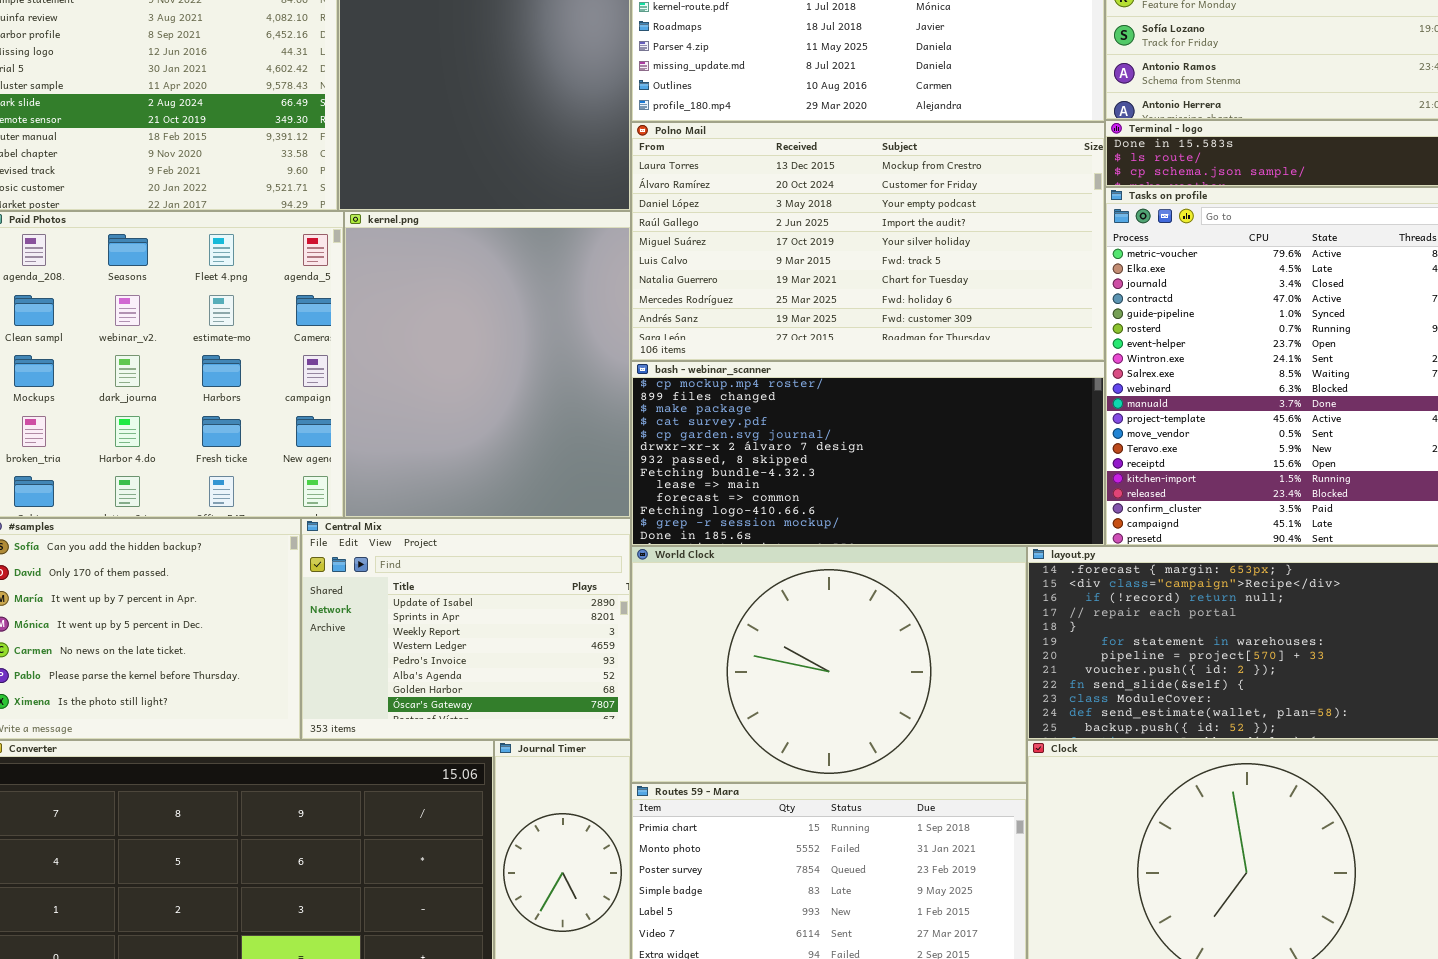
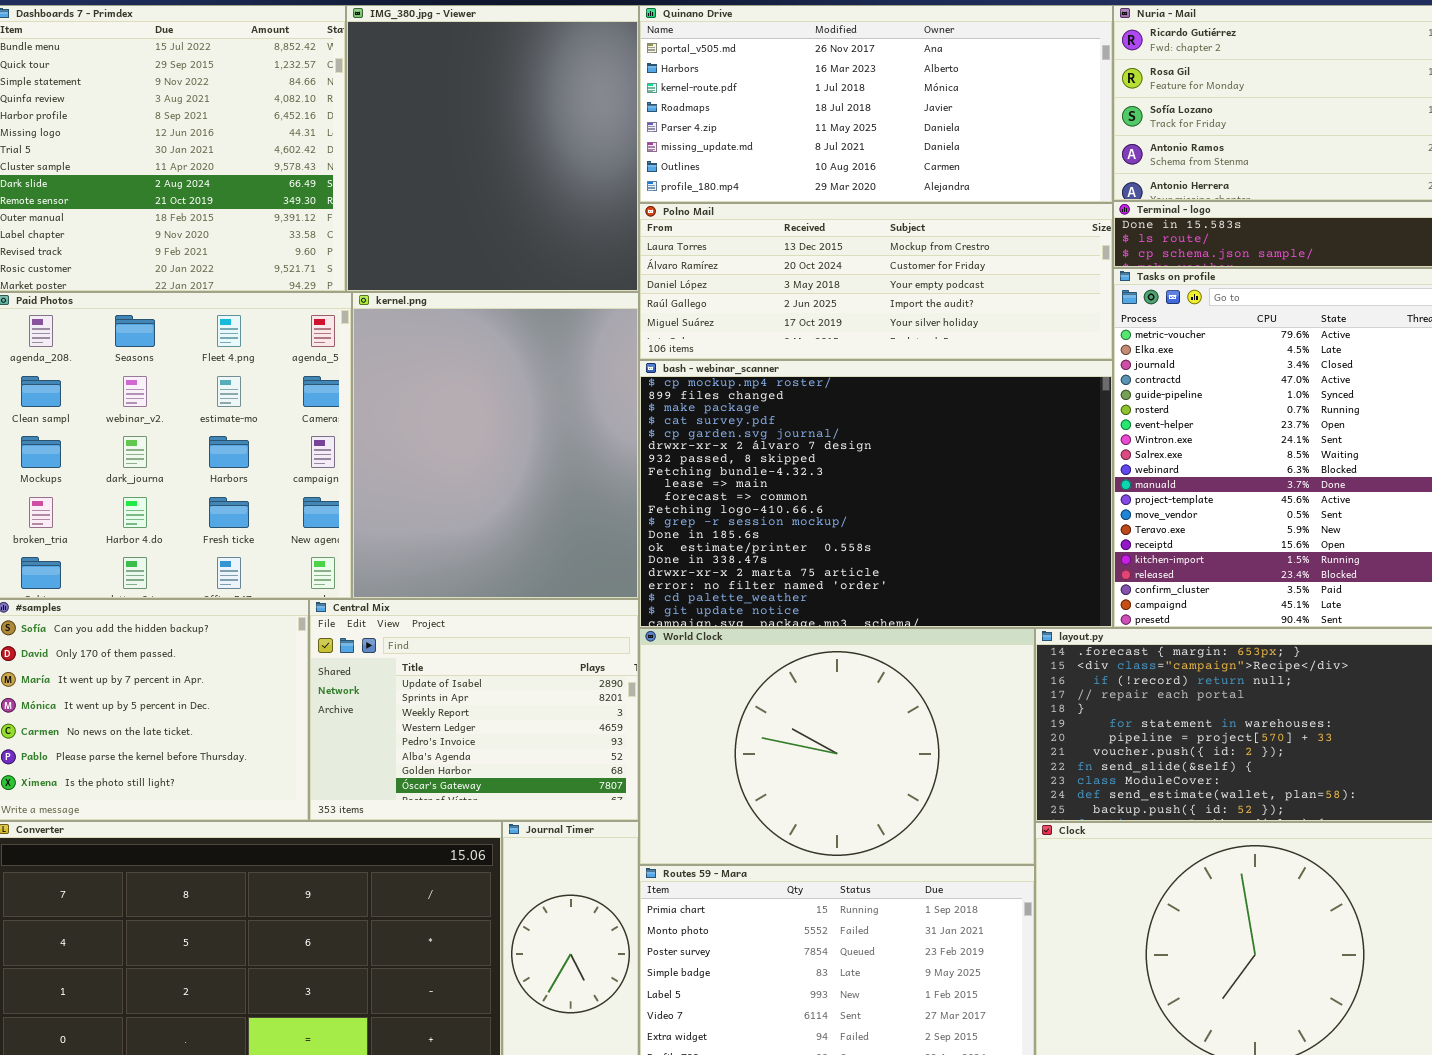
Polno Mail: [631,122,1105,361] -> [639,203,1113,360], resized
bash - webinar_scanner: [631,361,1105,546] -> [639,360,1113,628], resized

